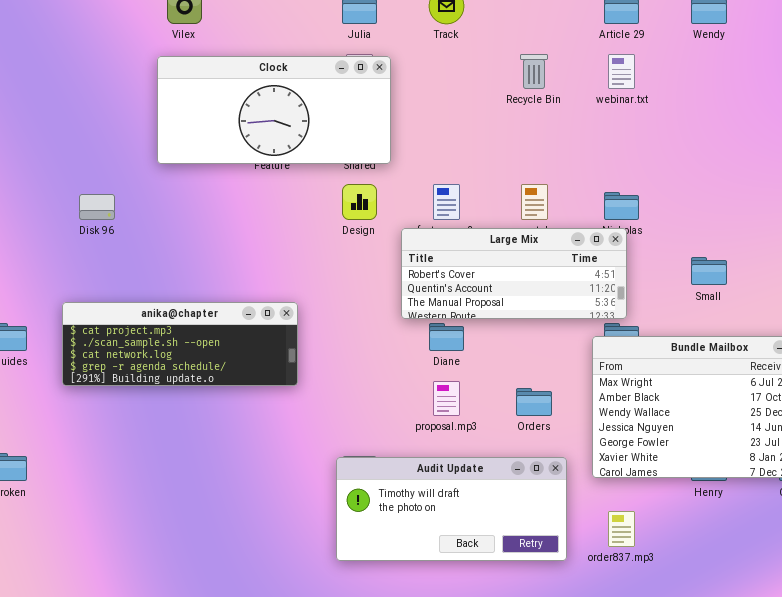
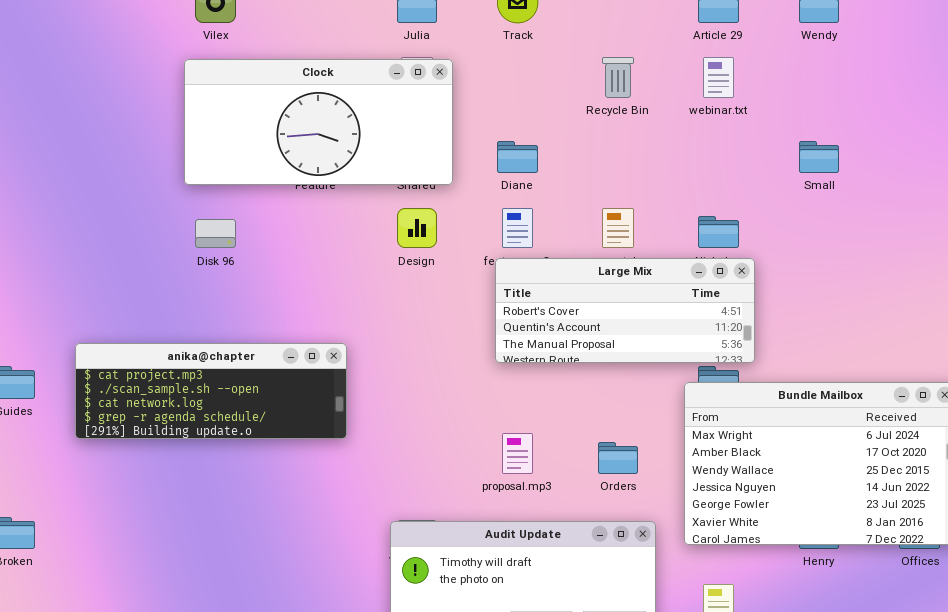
Disk 96: [79,194,115,220] -> [195,219,236,248], moved
Large Mix: [401,228,627,319] -> [495,258,755,363], moved
Small: [691,257,727,285] -> [799,141,839,173], moved
Diane: [429,323,464,351] -> [497,141,538,173], moved

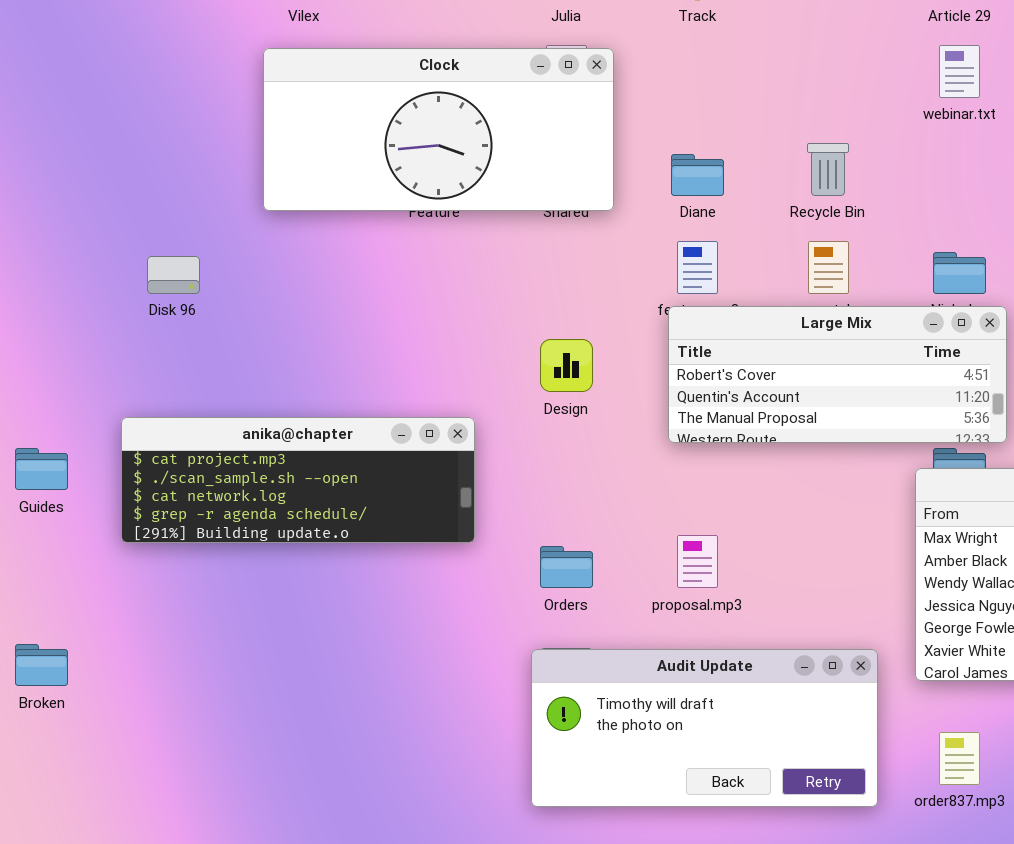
Recycle Bin: [602,57,634,98] -> [807,143,849,196], moved
Design: [397,208,437,248] -> [540,339,593,392], moved
Disk 96: [195,219,236,248] -> [147,256,200,294], moved
Orders: [598,442,638,474] -> [540,546,593,588], moved

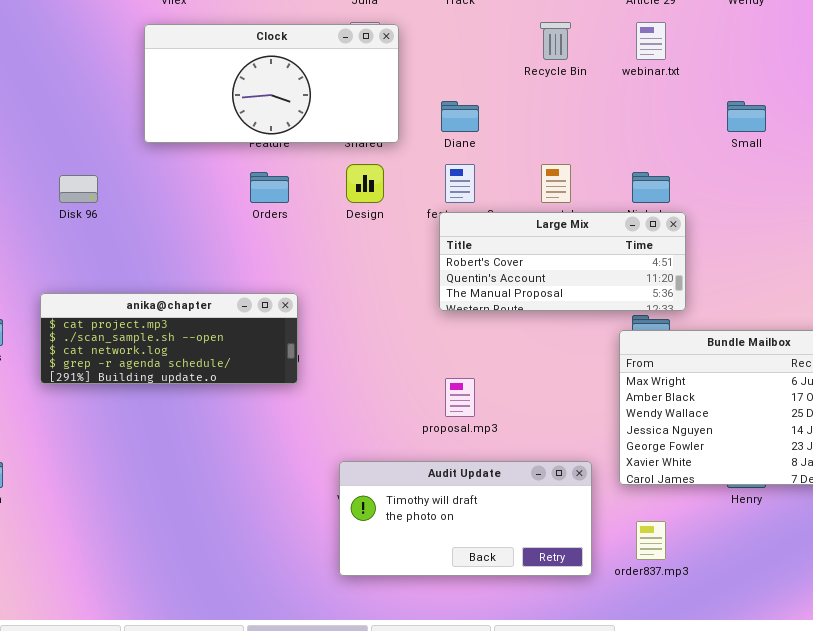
Recycle Bin: [807,143,849,196] -> [540,22,571,60], moved
Design: [540,339,593,392] -> [346,164,384,203], moved
Orders: [540,546,593,588] -> [250,172,289,203], moved

